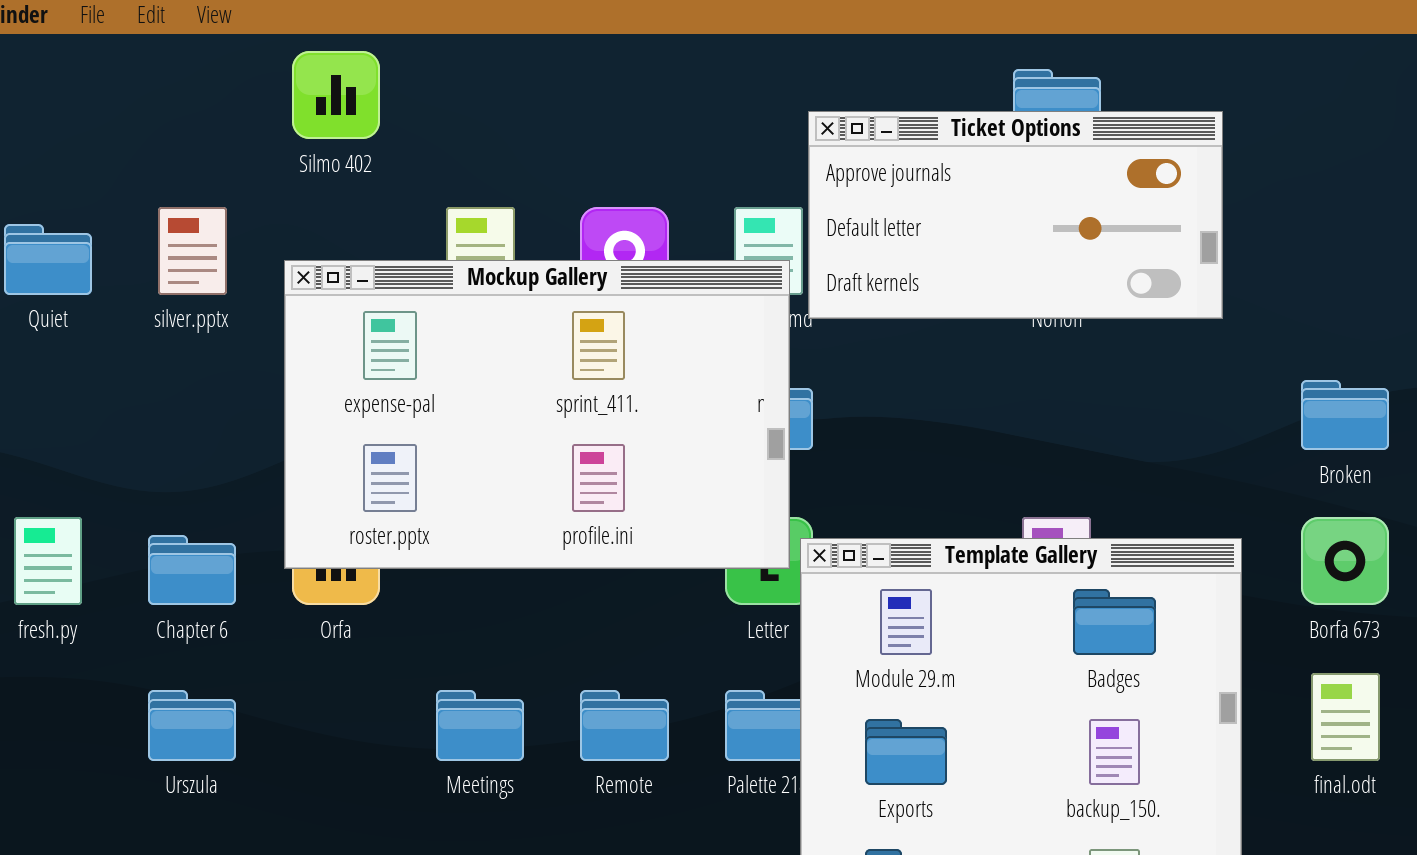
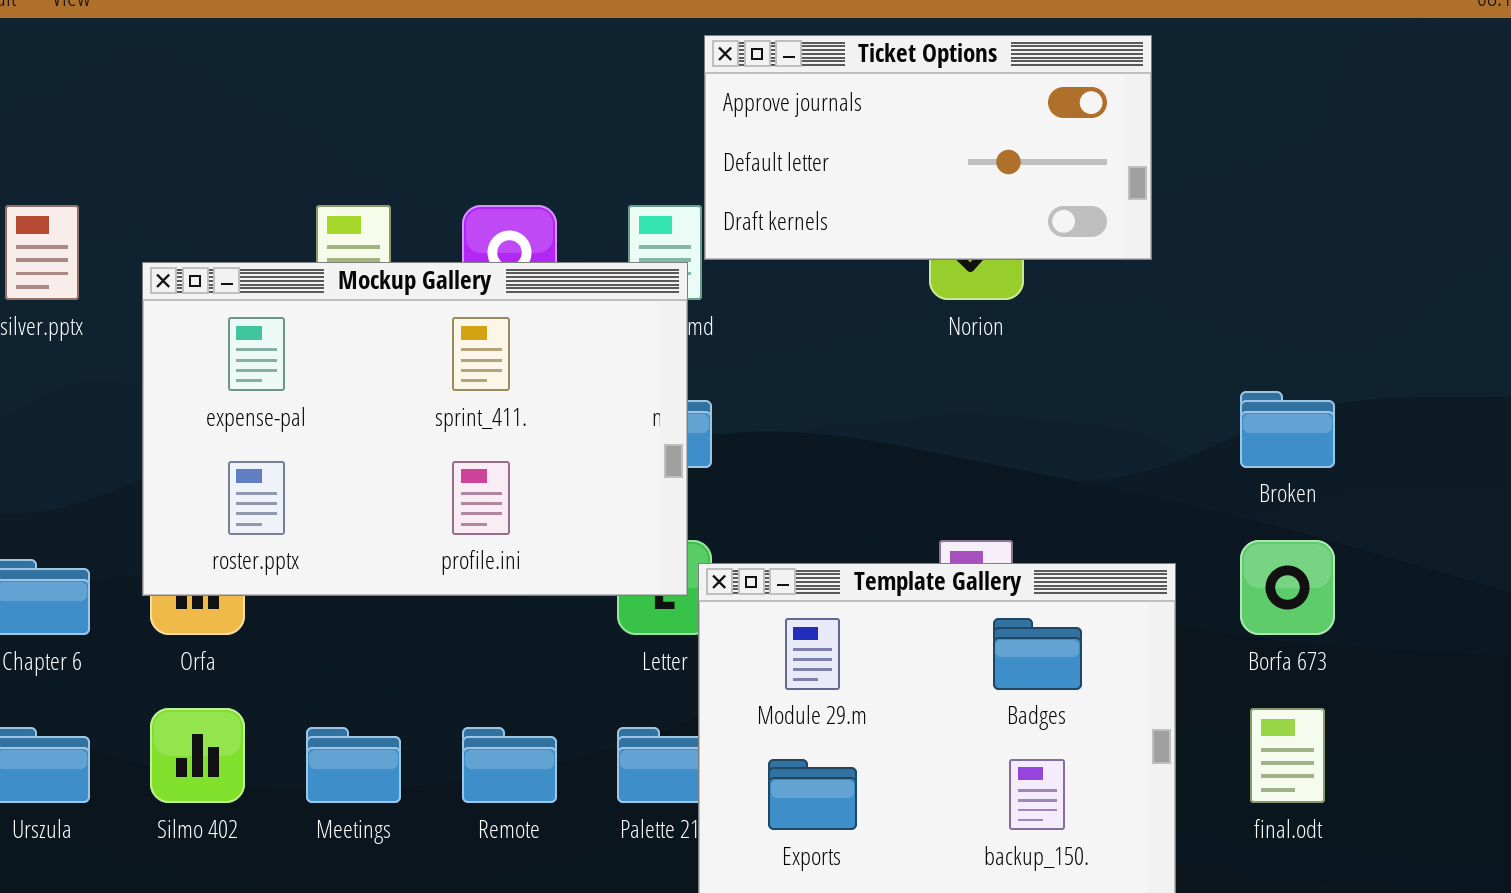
Silmo 402: [292,51,380,139] -> [150,708,245,803], moved
Ticket Options: [808,111,1223,319] -> [704,35,1152,260], moved

